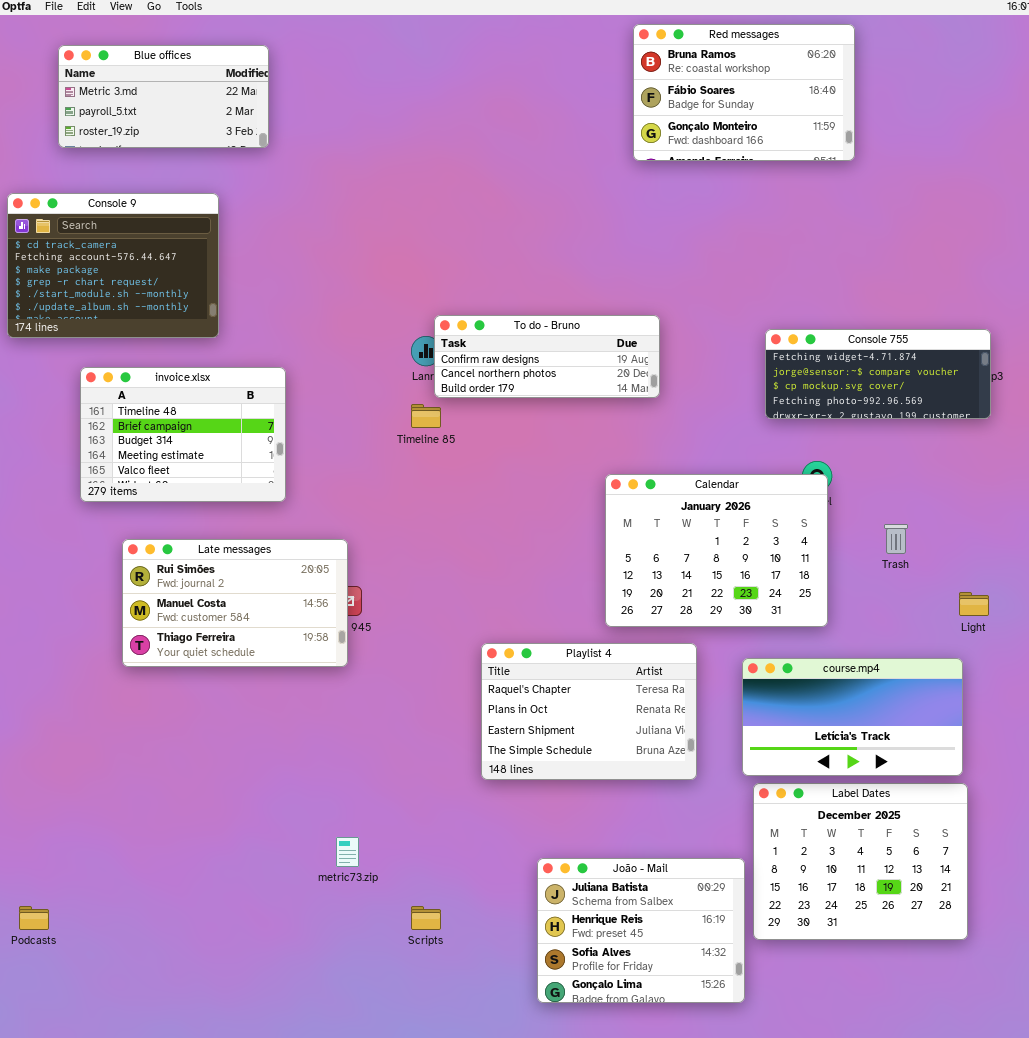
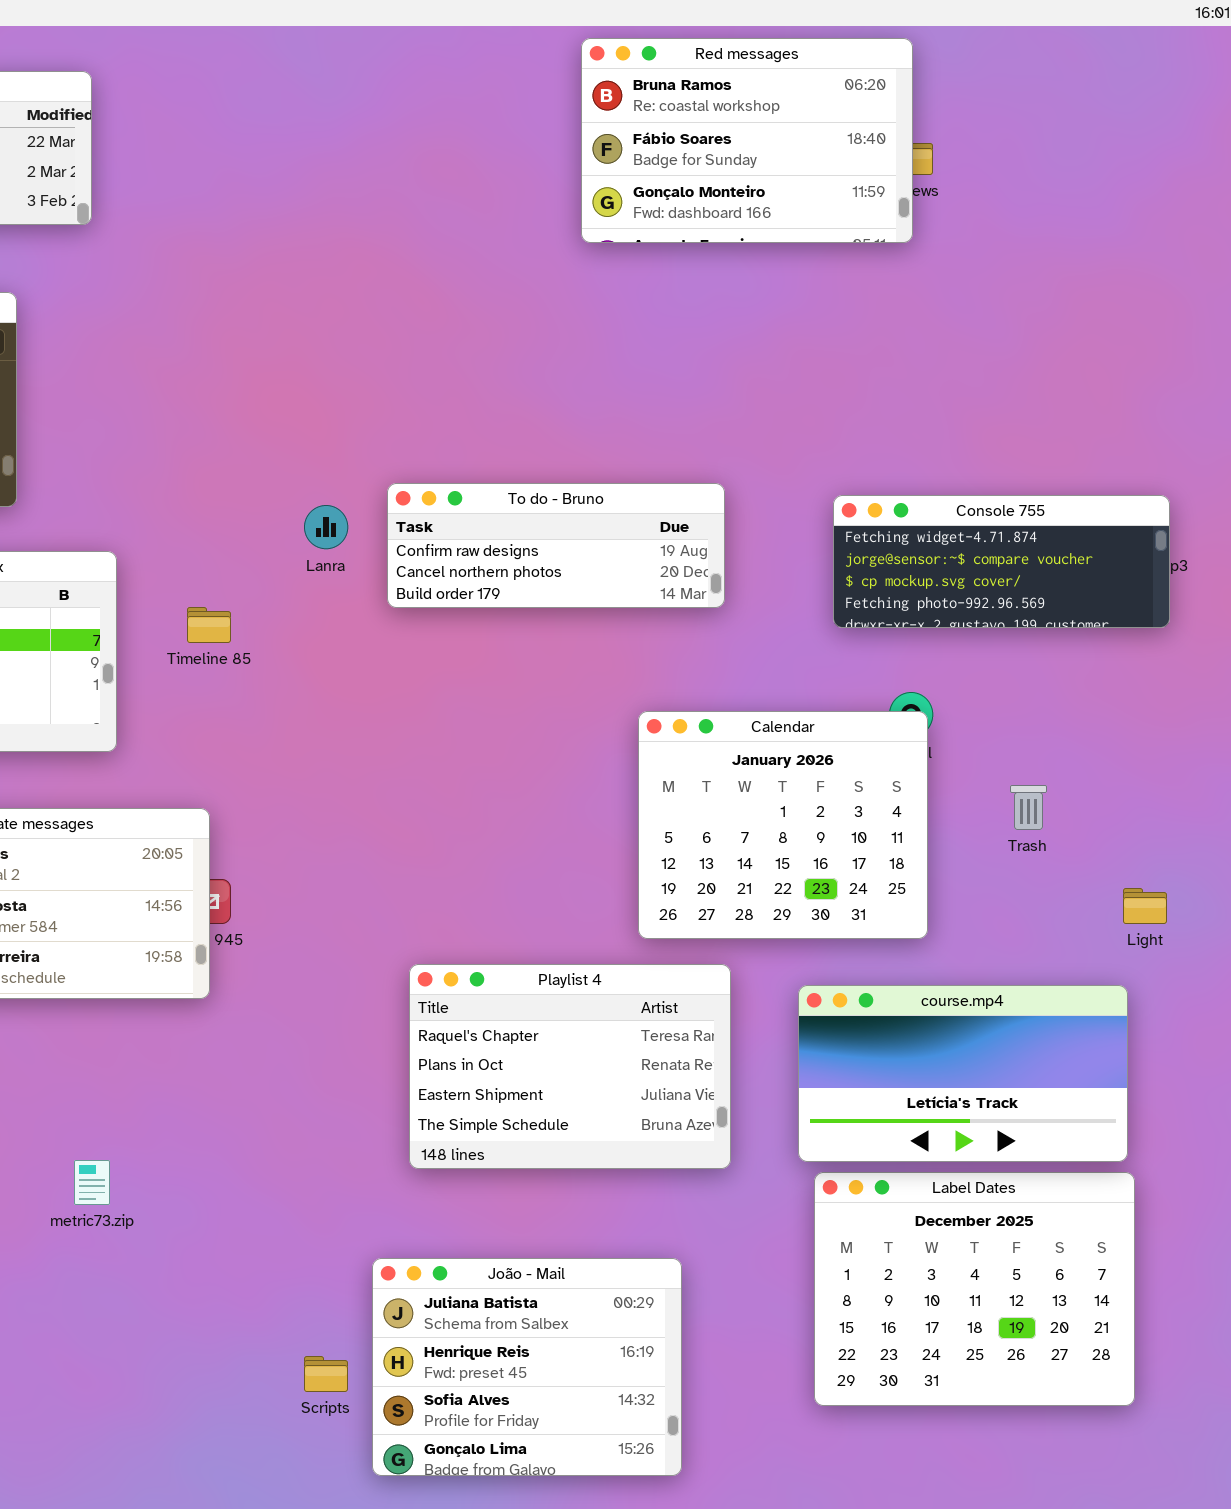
Red messages: [633,24,855,161] -> [581,38,913,243], moved
To do - Bruno: [434,315,660,398] -> [387,483,725,608], moved
Timeline 85: [411,404,441,428] -> [187,607,231,643], moved
Calendar: [605,474,828,627] -> [638,711,928,939], resized
metric73.zip: [336,837,359,867] -> [74,1160,110,1205], moved
João - Mail: [537,858,745,1003] -> [372,1258,682,1476], moved

